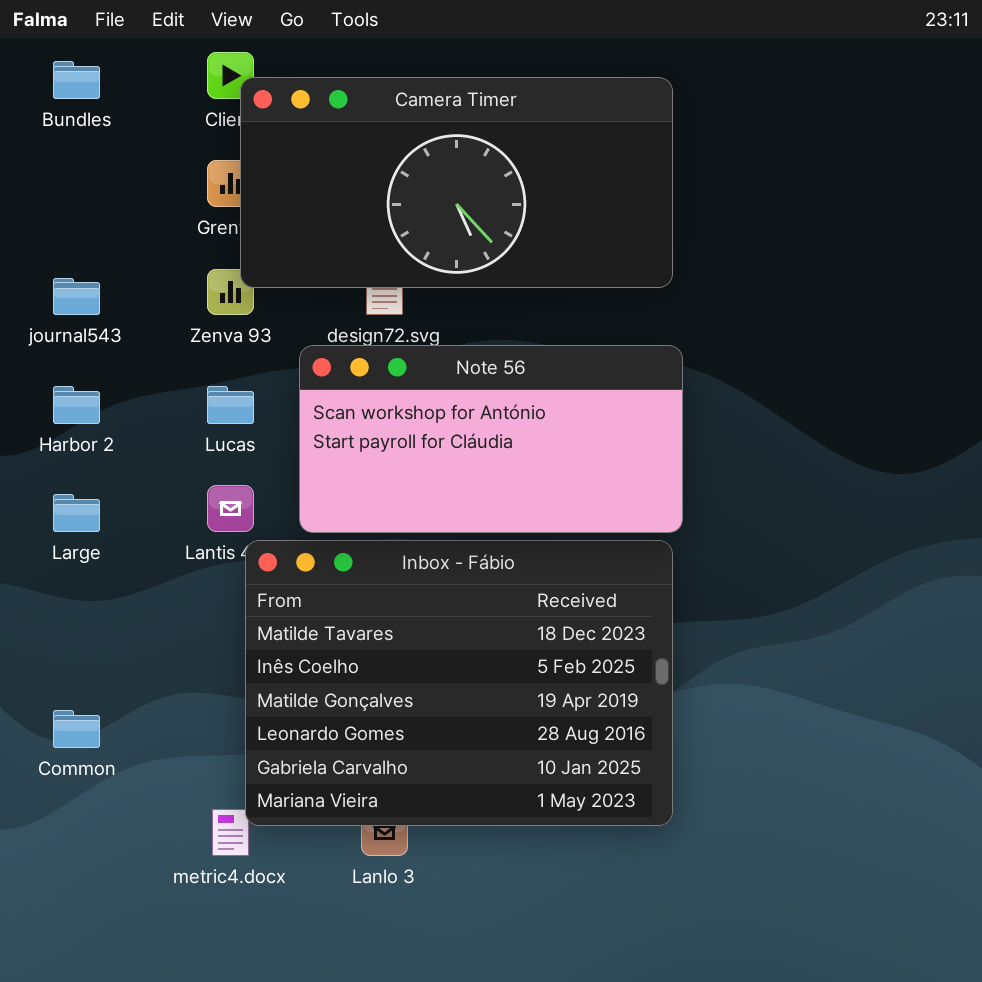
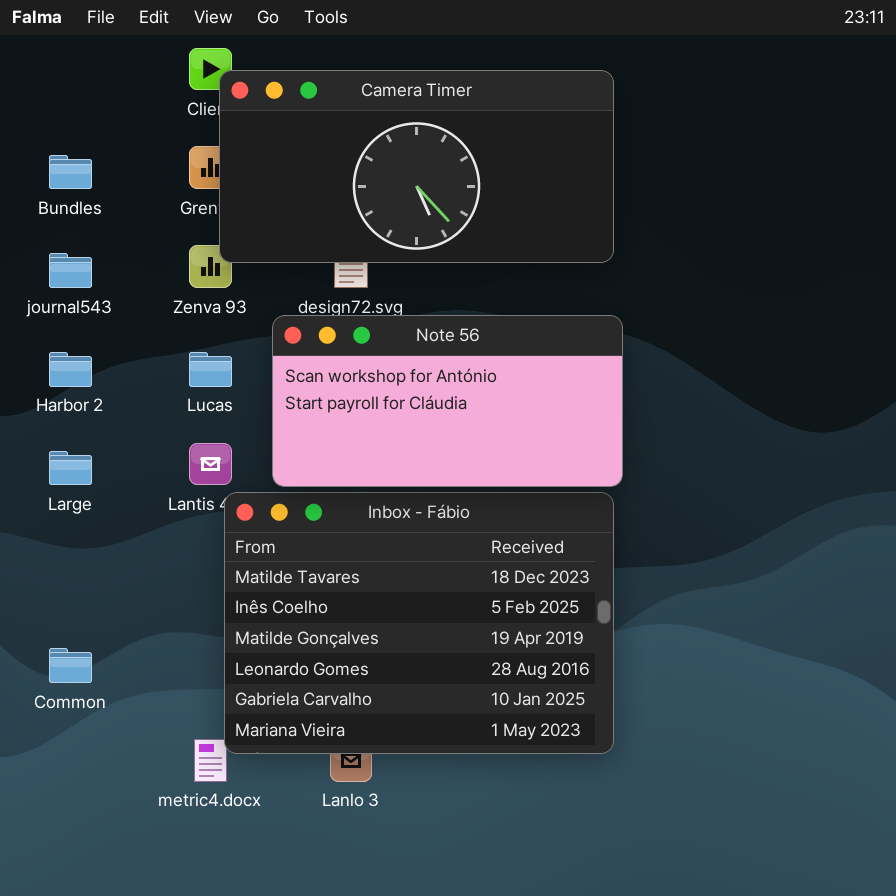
Bundles: [53,61,100,99] -> [49,155,92,189], moved

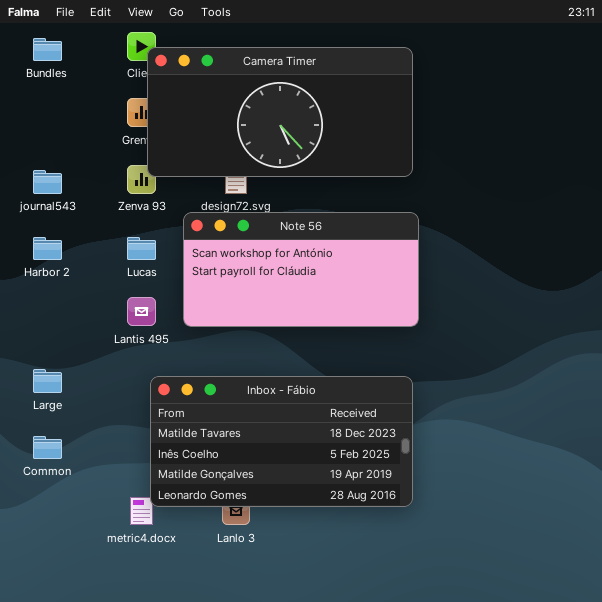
Bundles: [49,155,92,189] -> [33,38,62,61], moved
Large: [49,451,92,485] -> [33,369,62,393], moved
Inbox - Fábio: [224,492,614,754] -> [150,376,413,507], resized

